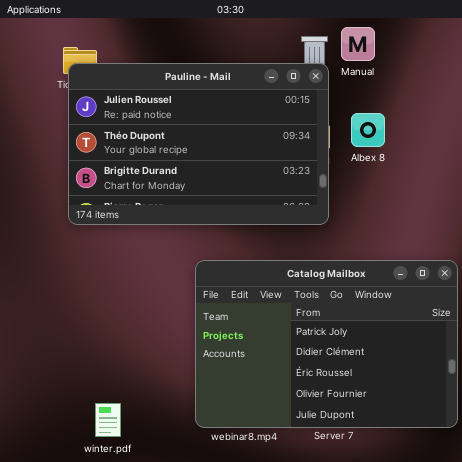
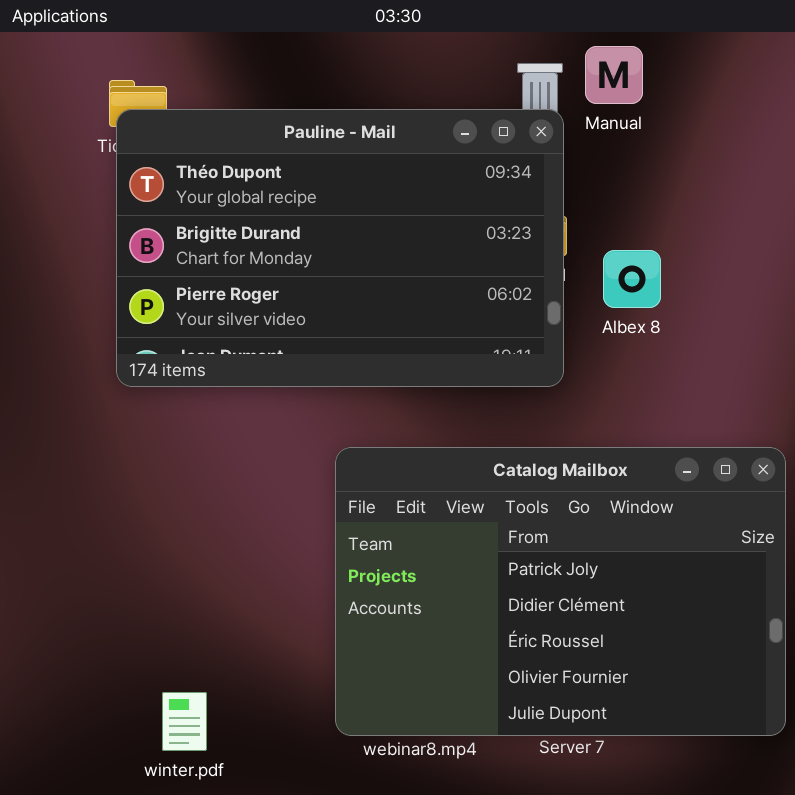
Pauline - Mail: [68,63,329,225] -> [116,109,564,387], scrolled down 1 row
Albex 8: [351,113,385,147] -> [603,250,661,308], moved

